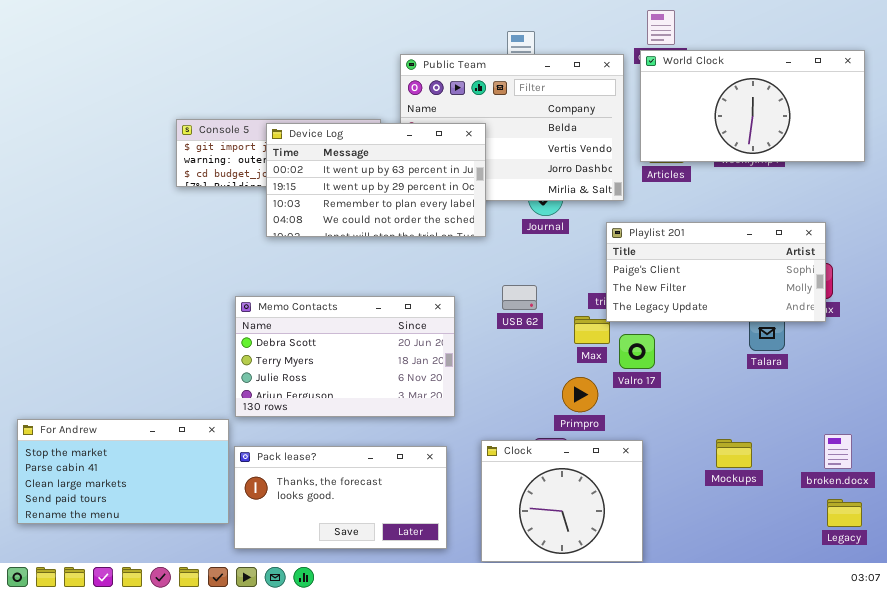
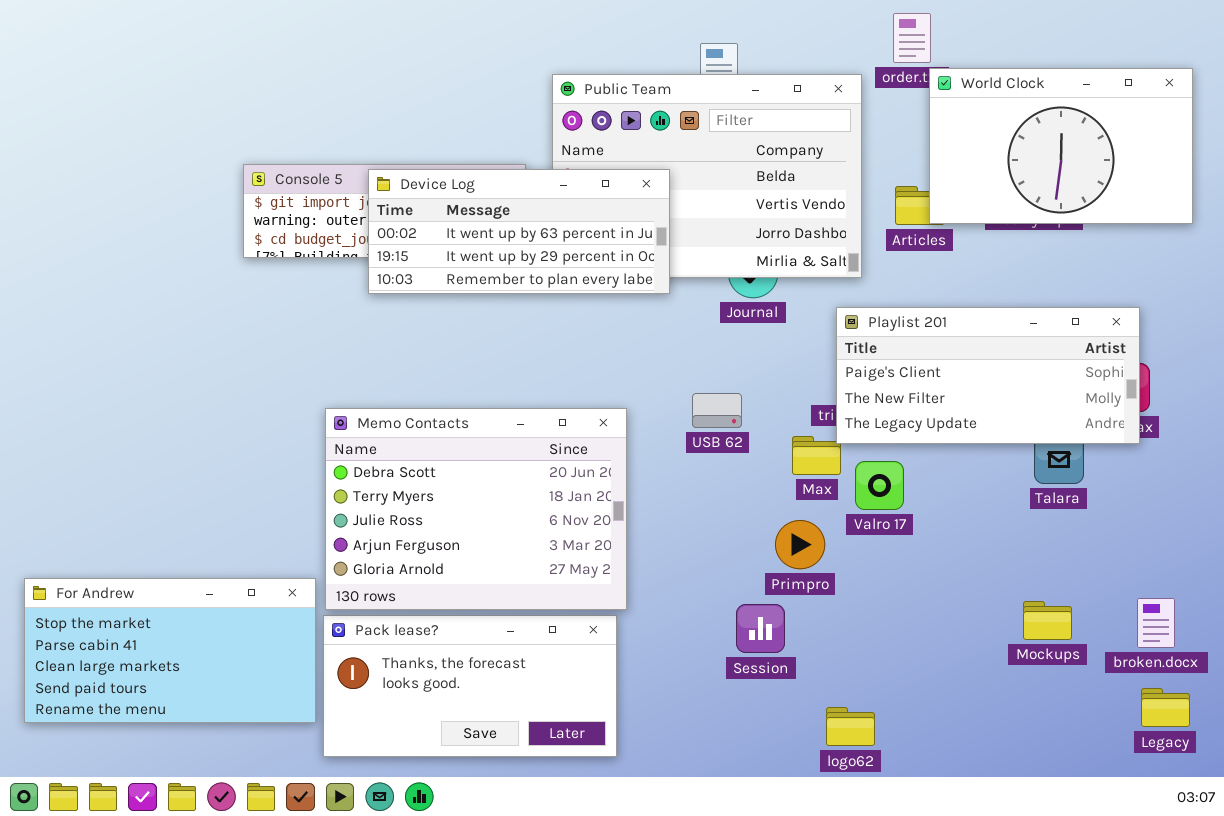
World Clock: [640,50,865,162] -> [929,68,1193,224], resized
Device Log: [266,123,486,237] -> [368,169,670,294], resized
Memo Contacts: [235,296,455,417] -> [325,408,627,610], resized
Mockups: [716,439,752,468] -> [1023,601,1072,640], moved
Clock: [481,440,643,562] -> none, closed

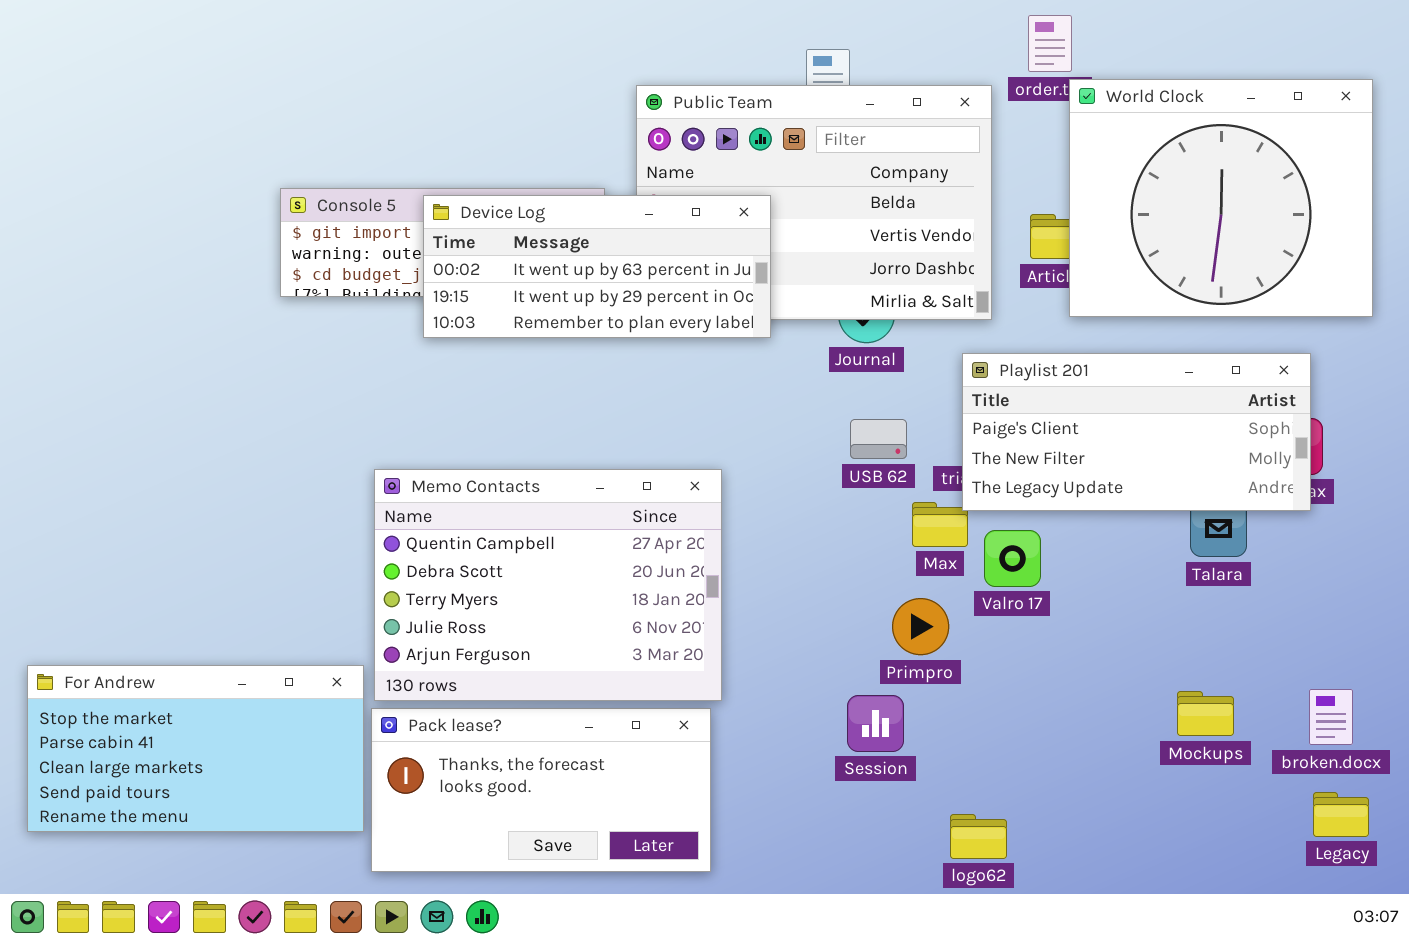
World Clock: [929,68,1193,224] -> [1069,79,1373,317], resized
USB 62: [692,393,742,428] -> [850,419,907,459], moved
Memo Contacts: [325,408,627,610] -> [374,469,722,701], scrolled up 1 row

